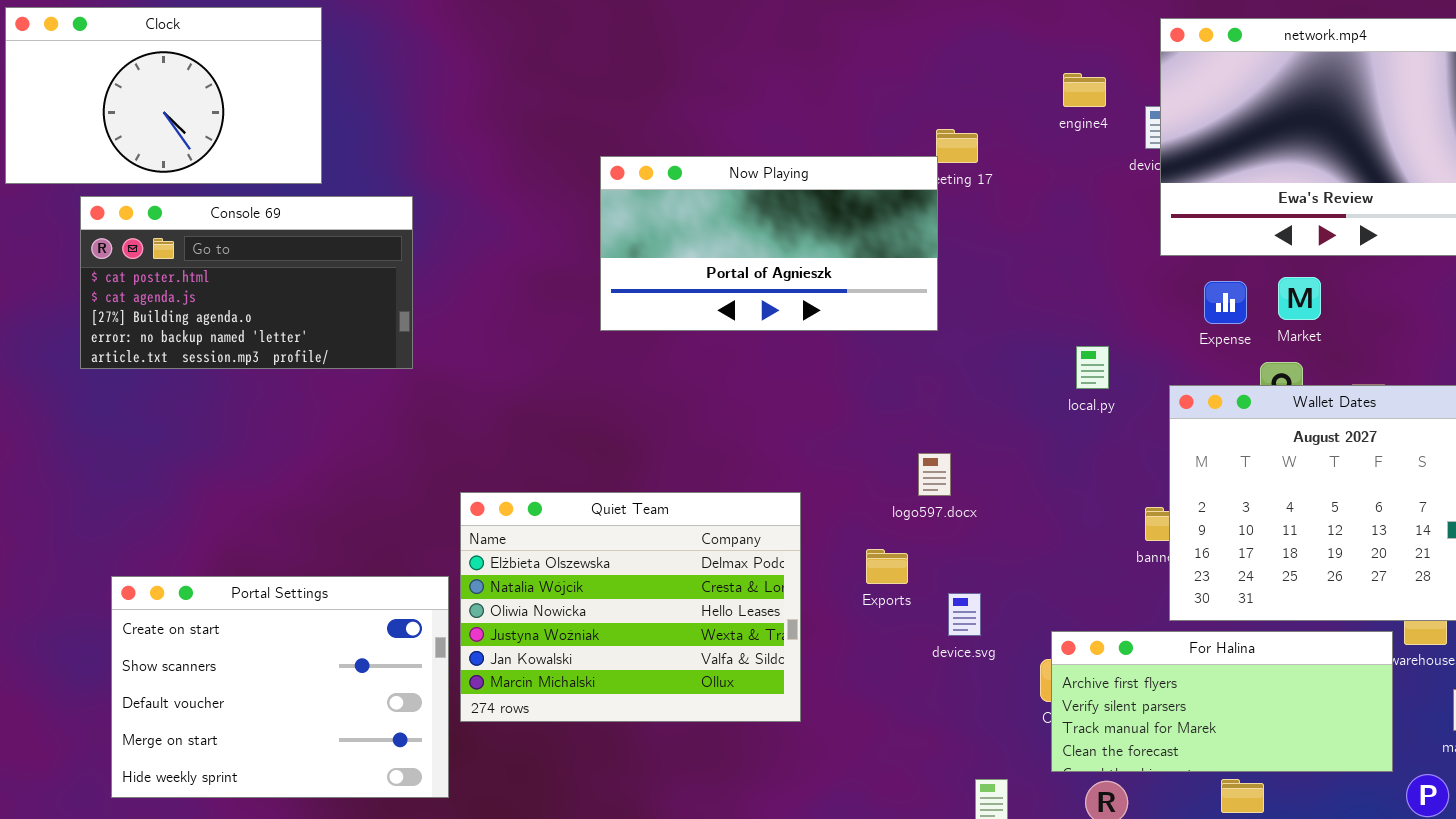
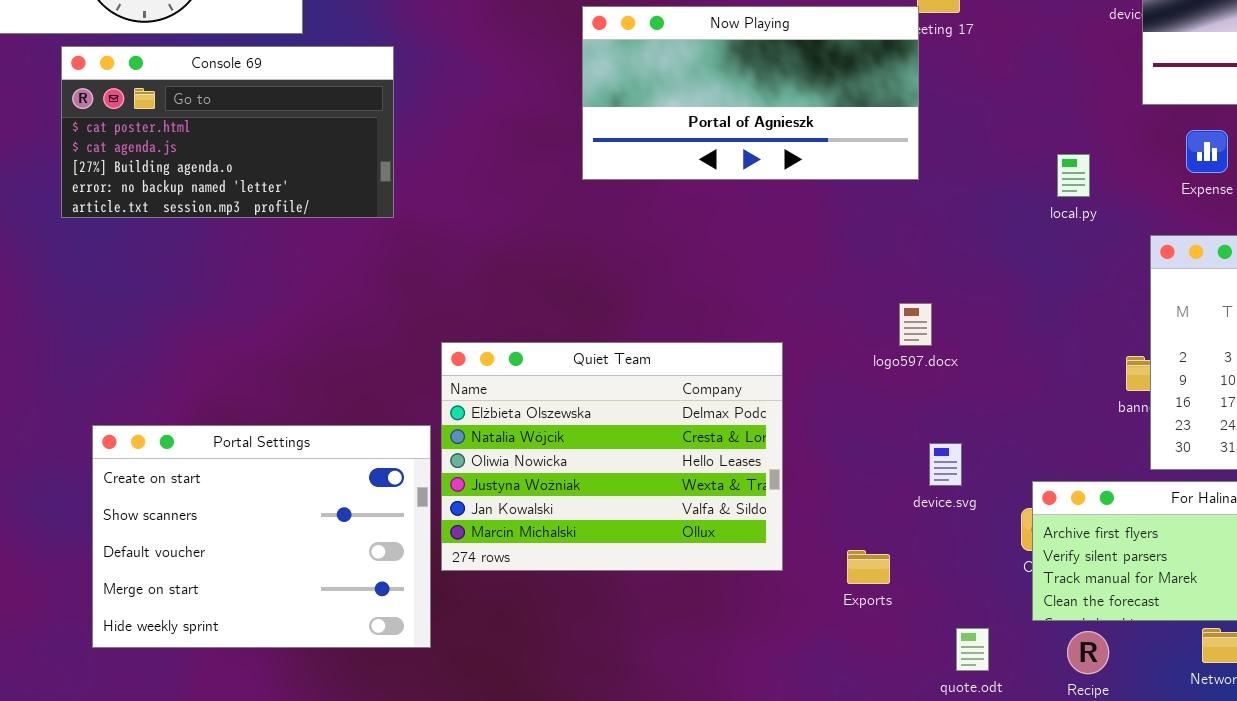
local.py: [1076,346,1109,389] -> [1057,154,1090,197], moved
Exports: [866,549,908,584] -> [847,550,890,584], moved

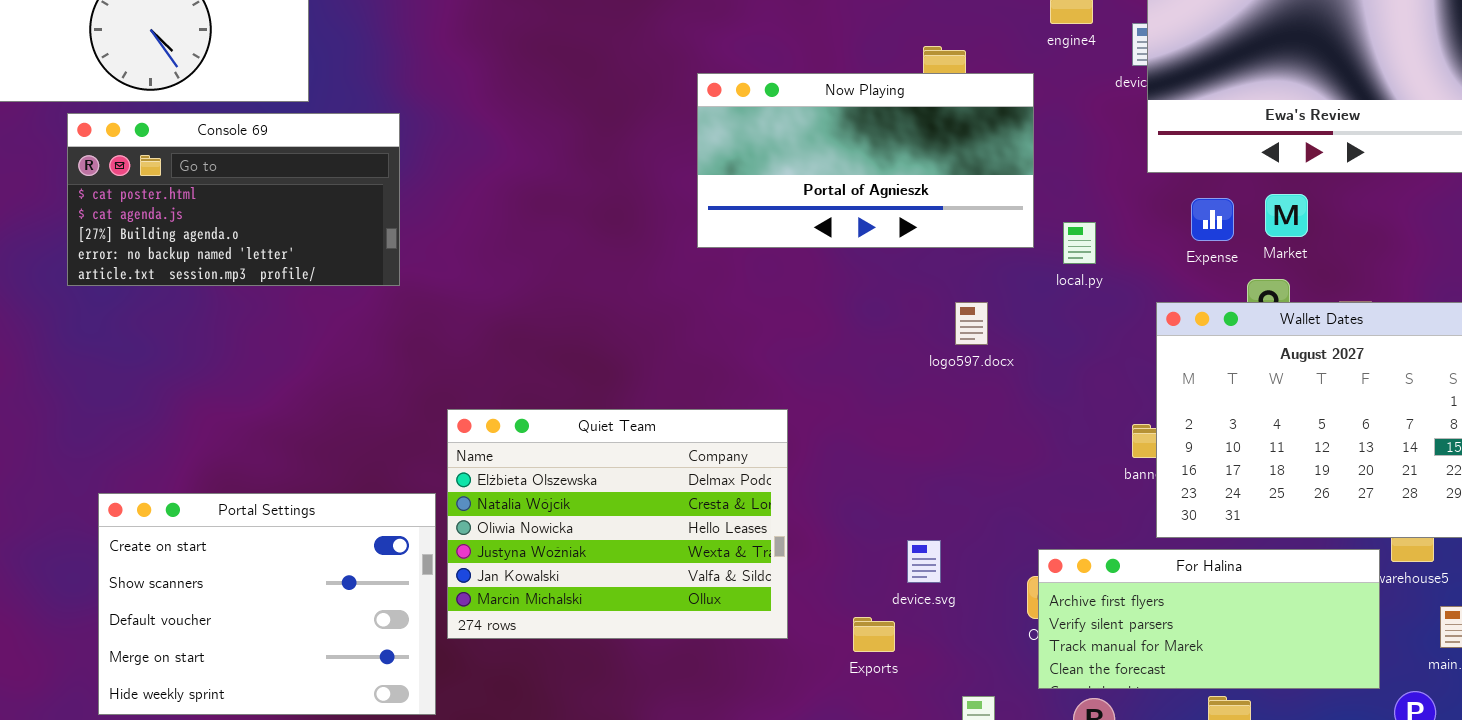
Now Playing: [582,6,919,180] -> [697,73,1034,248], moved
logo597.docx: [899,303,932,346] -> [955,302,988,345], moved
device.svg: [929,443,962,486] -> [907,540,941,583], moved

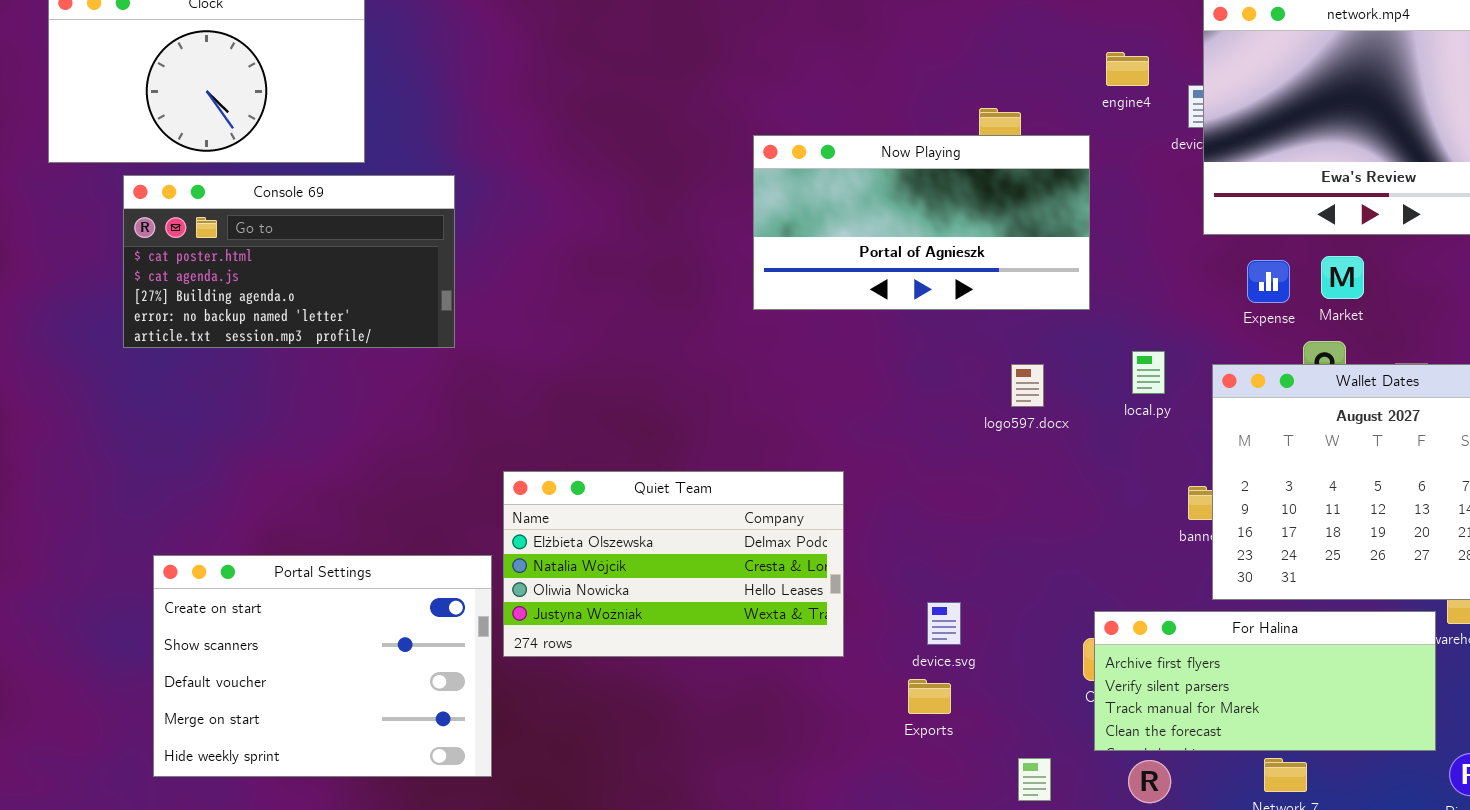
local.py: [1063,222,1096,264] -> [1132,351,1165,394], moved
Quiet Team: [447,409,788,639] -> [503,471,844,657], resized
device.svg: [907,540,941,583] -> [927,602,961,645], moved

